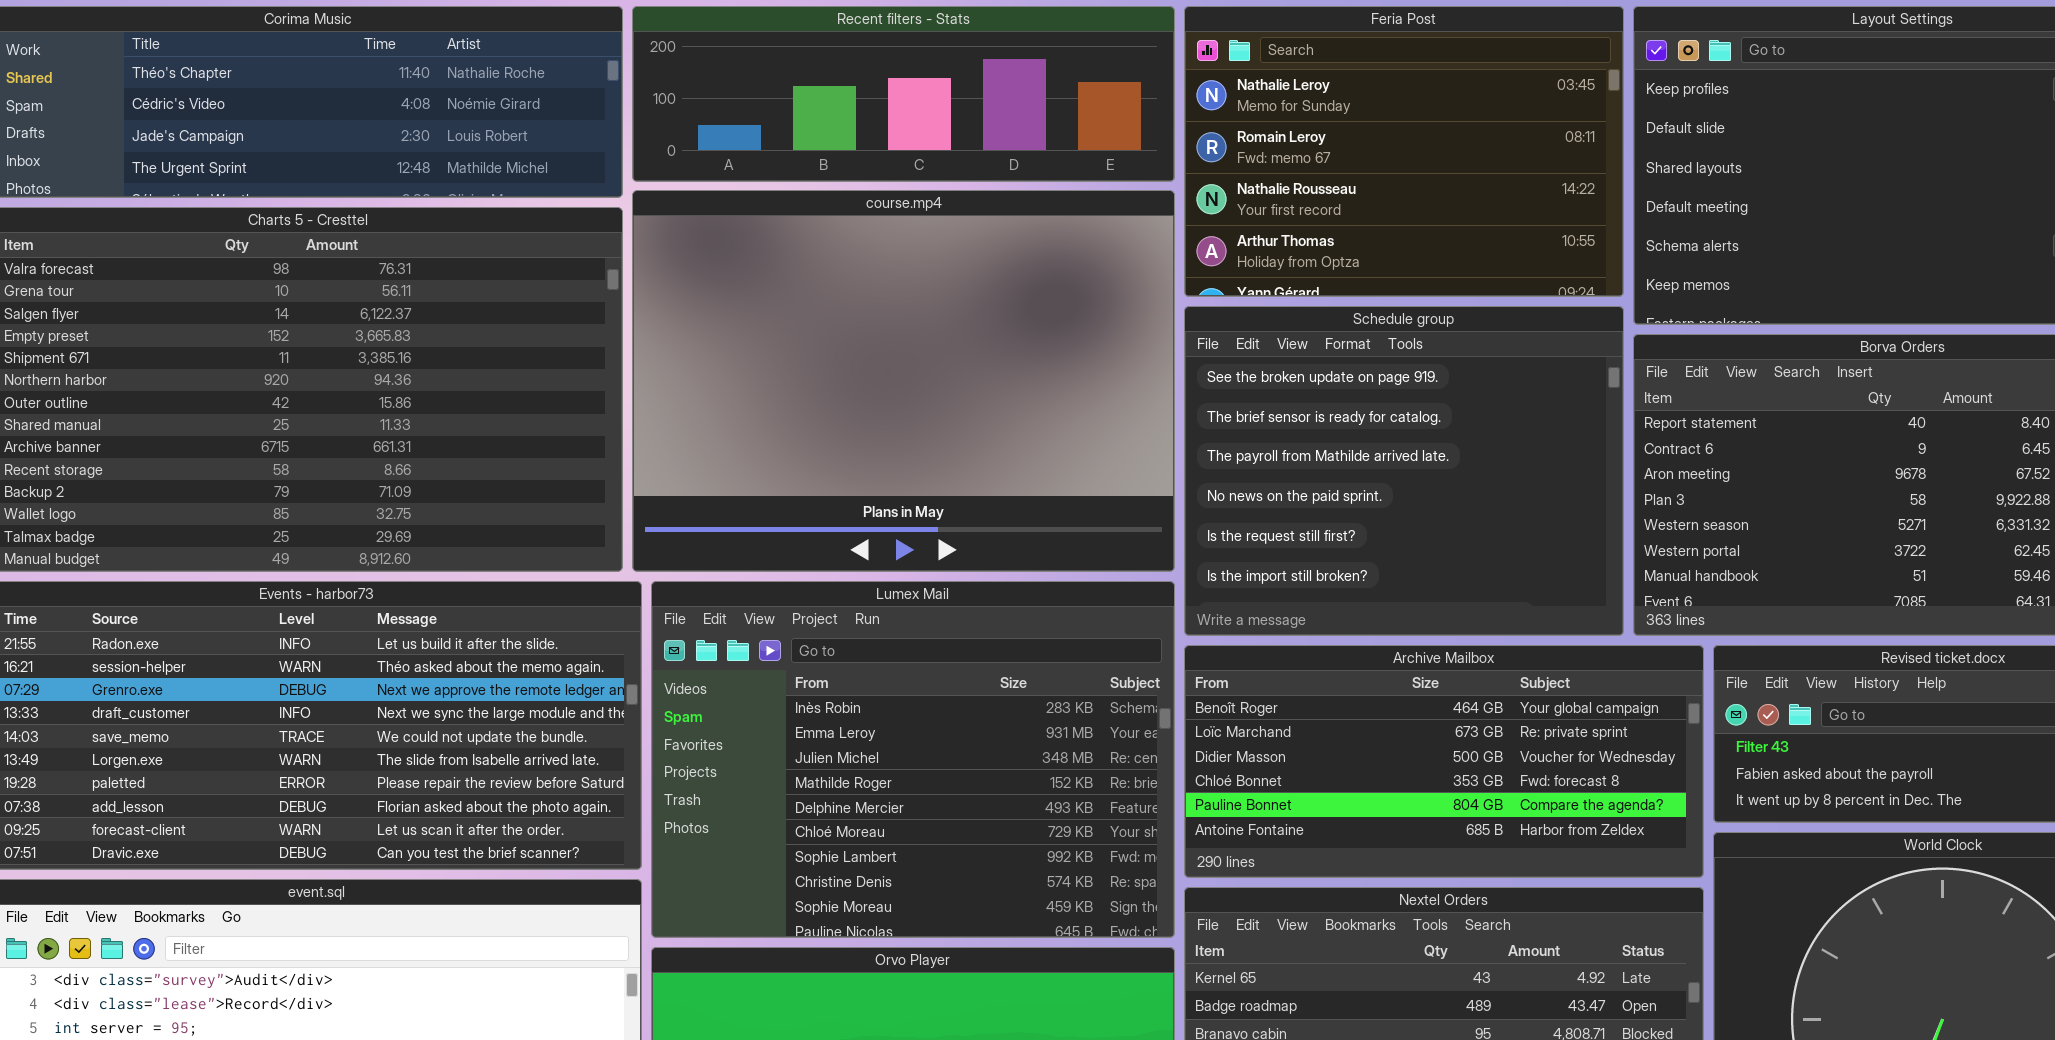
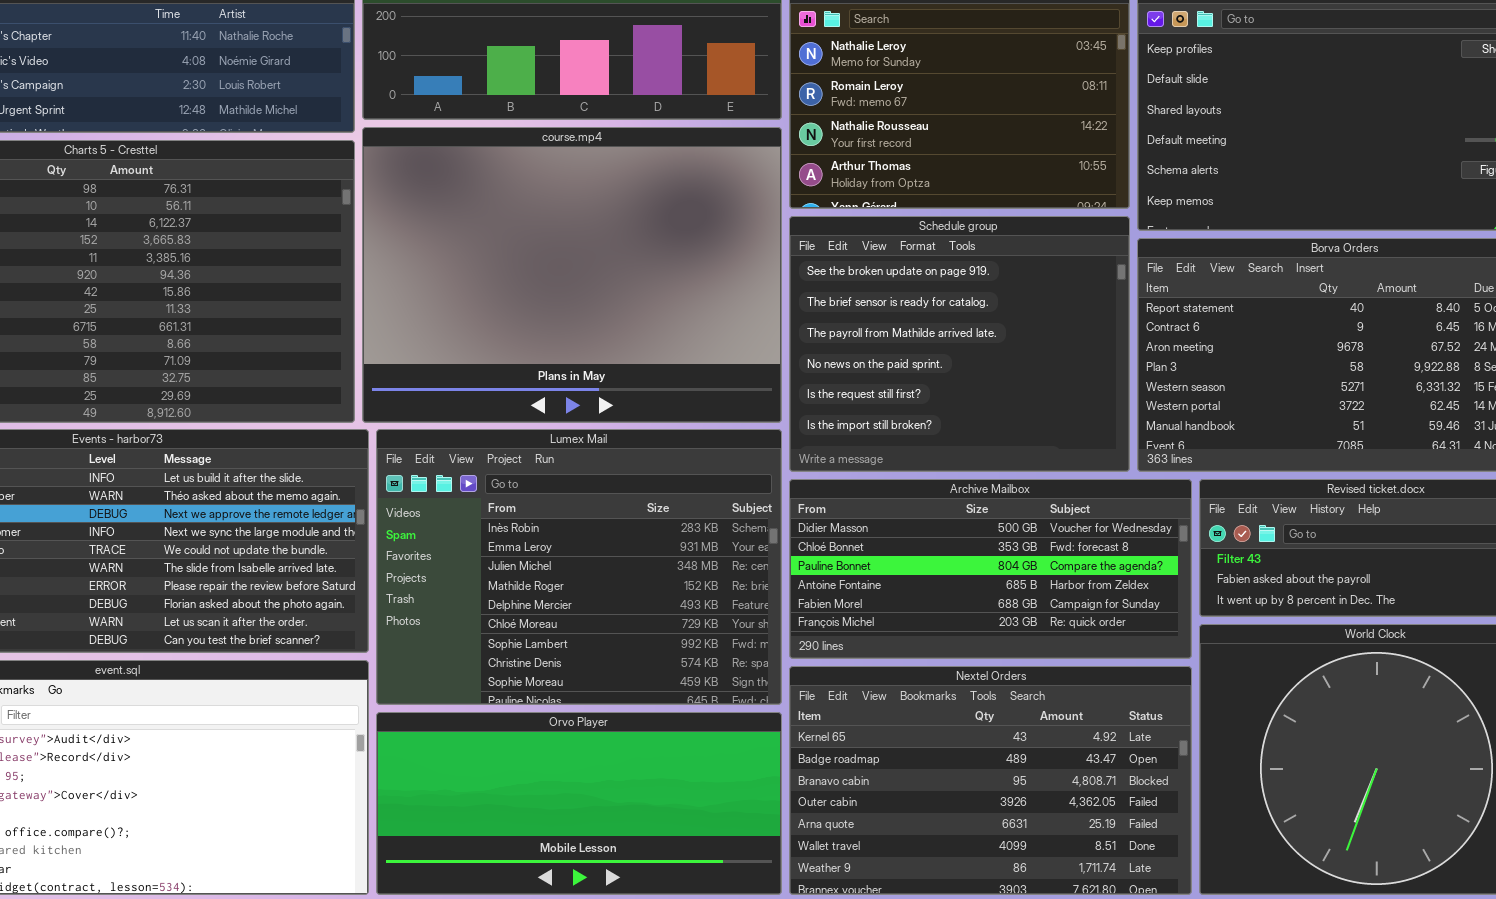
Archive Mailbox: [1184,645,1704,878] -> [789,479,1192,659], scrolled down 2 rows

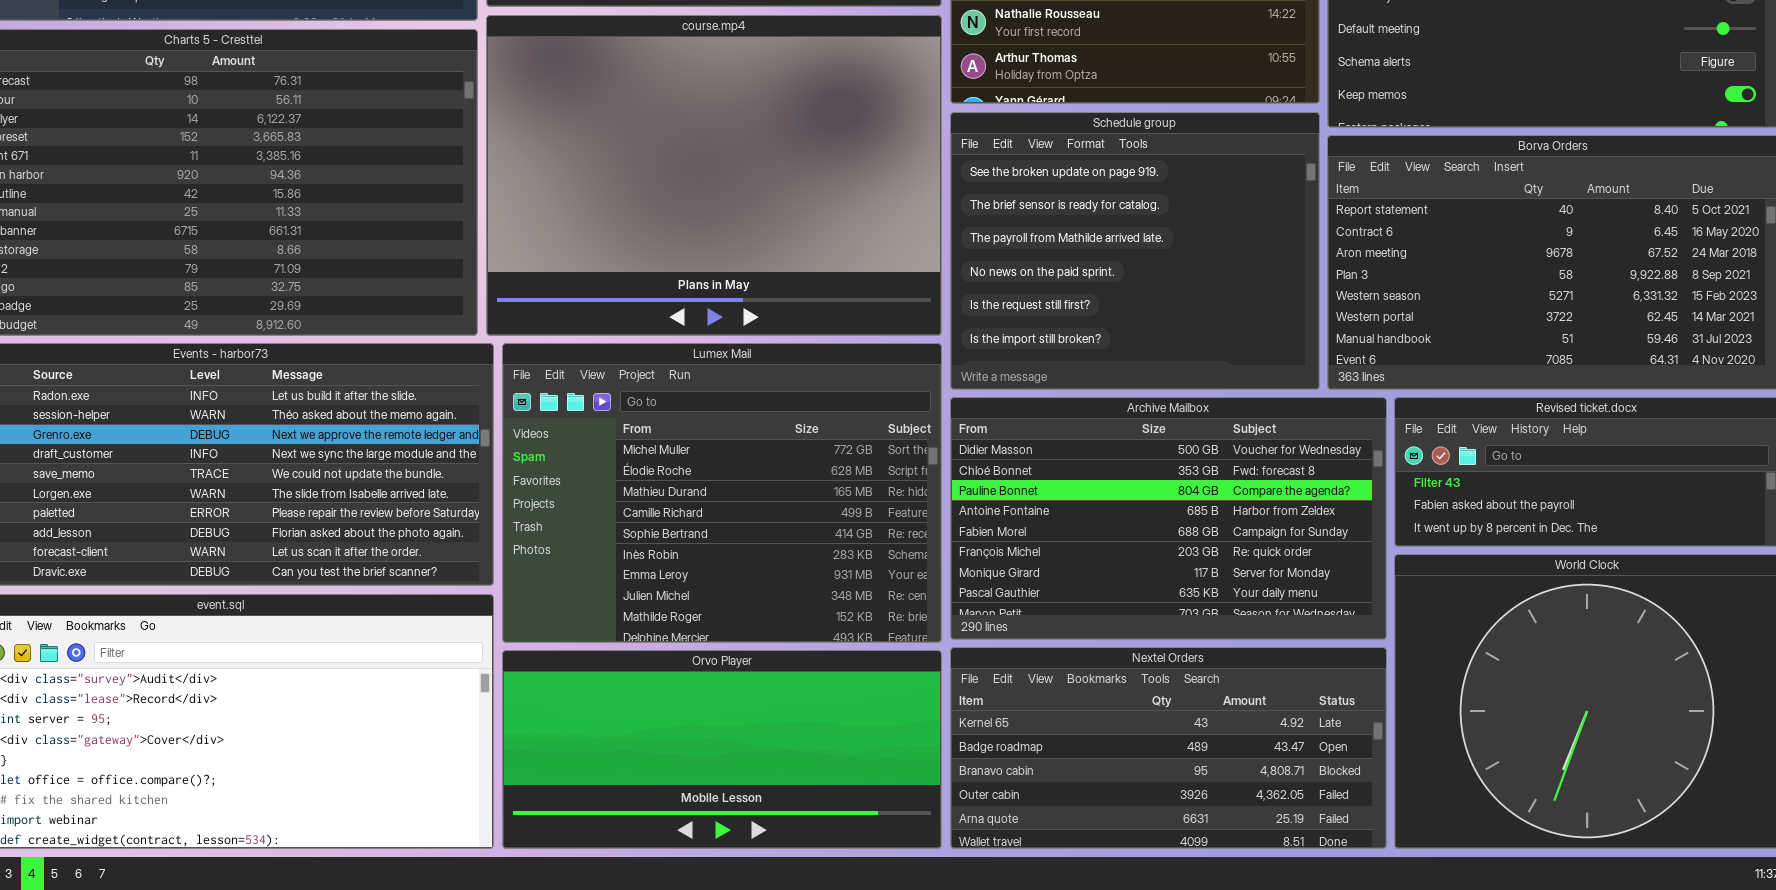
Lumex Mail: [376,429,782,705] -> [502,343,942,643], scrolled up 5 rows
Archive Mailbox: [789,479,1192,659] -> [950,397,1387,640], resized
Nextel Orders: [789,666,1192,895] -> [950,647,1387,849], resized

